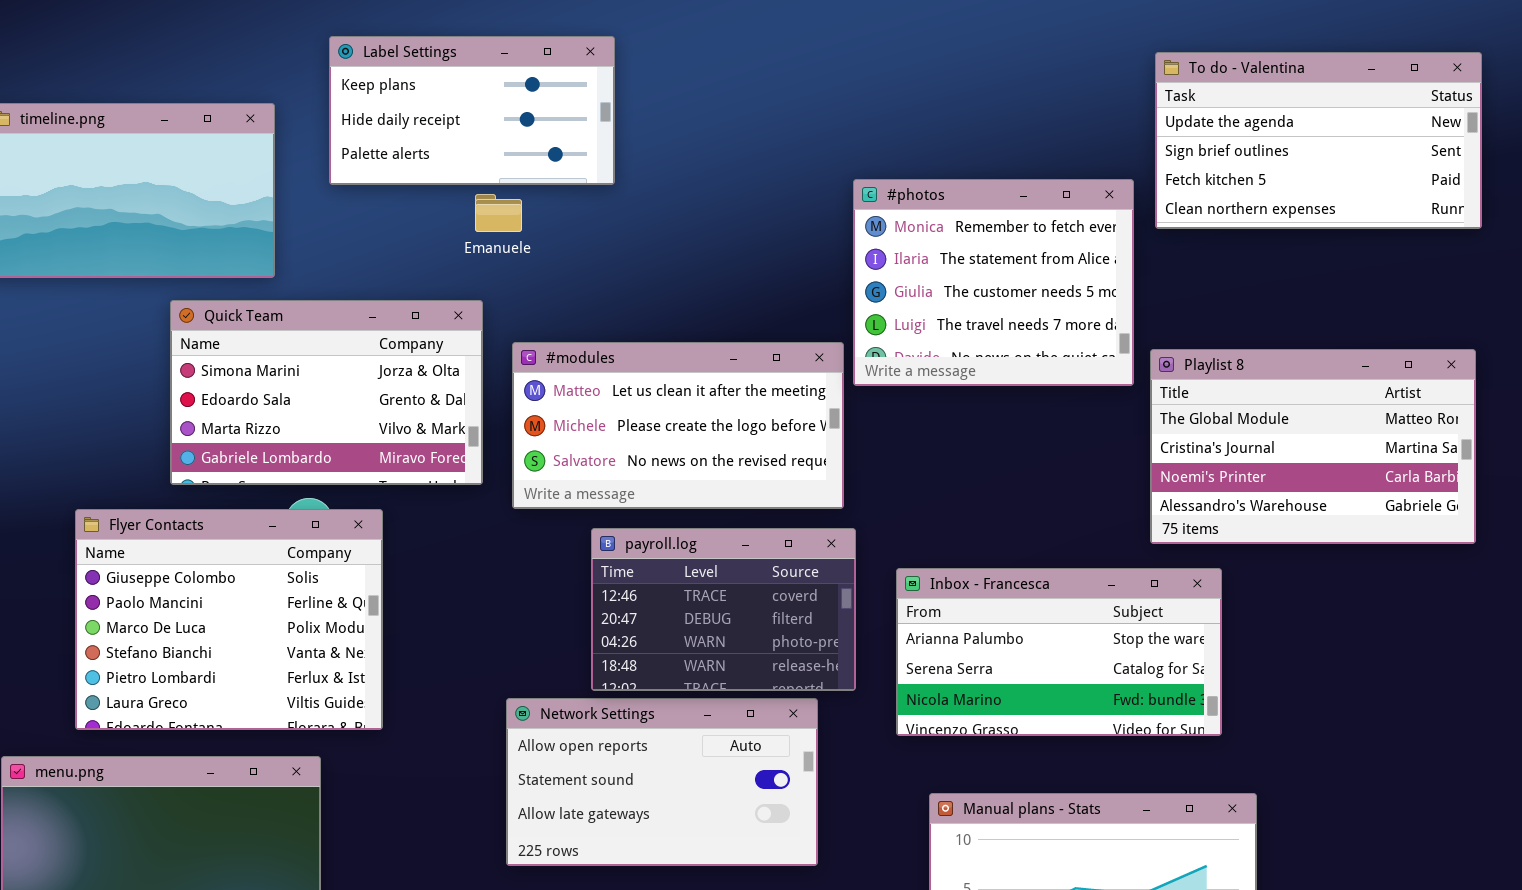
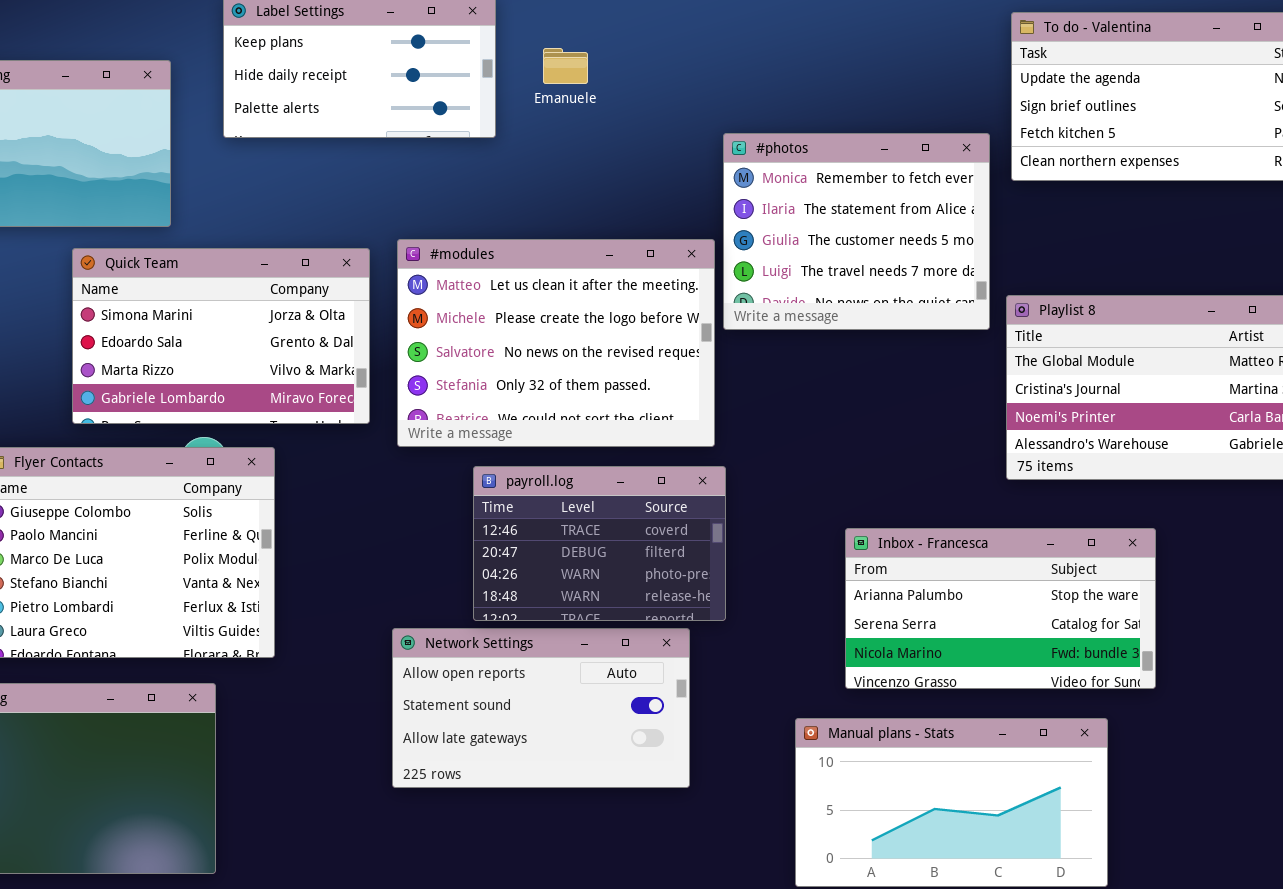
Emanuele: [475,194,522,232] -> [543,48,588,84], moved
#modules: [512,342,844,509] -> [397,239,715,447], resized
Inbox - Francesca: [896,568,1222,736] -> [845,528,1156,689], moved

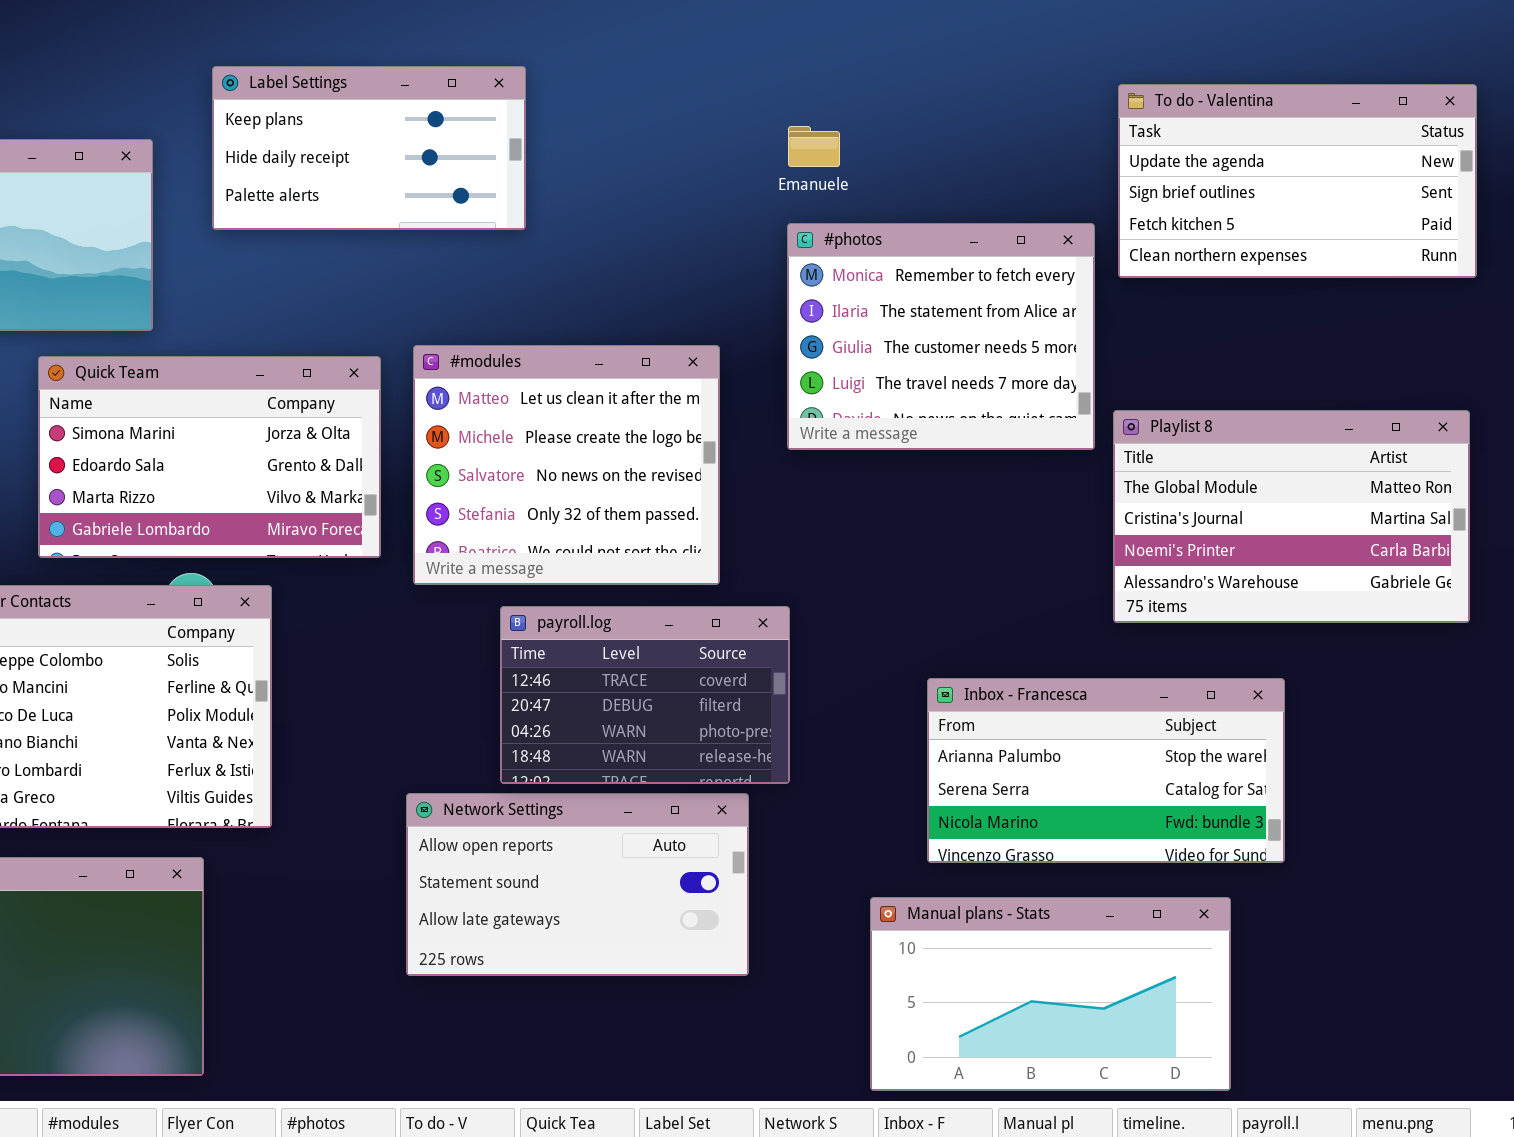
Emanuele: [543,48,588,84] -> [788,126,840,167], moved
#modules: [397,239,715,447] -> [413,345,720,585], resized

